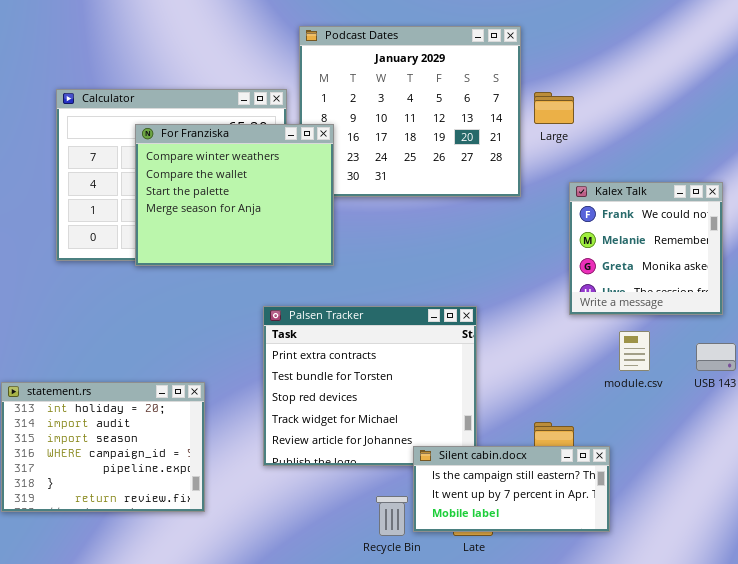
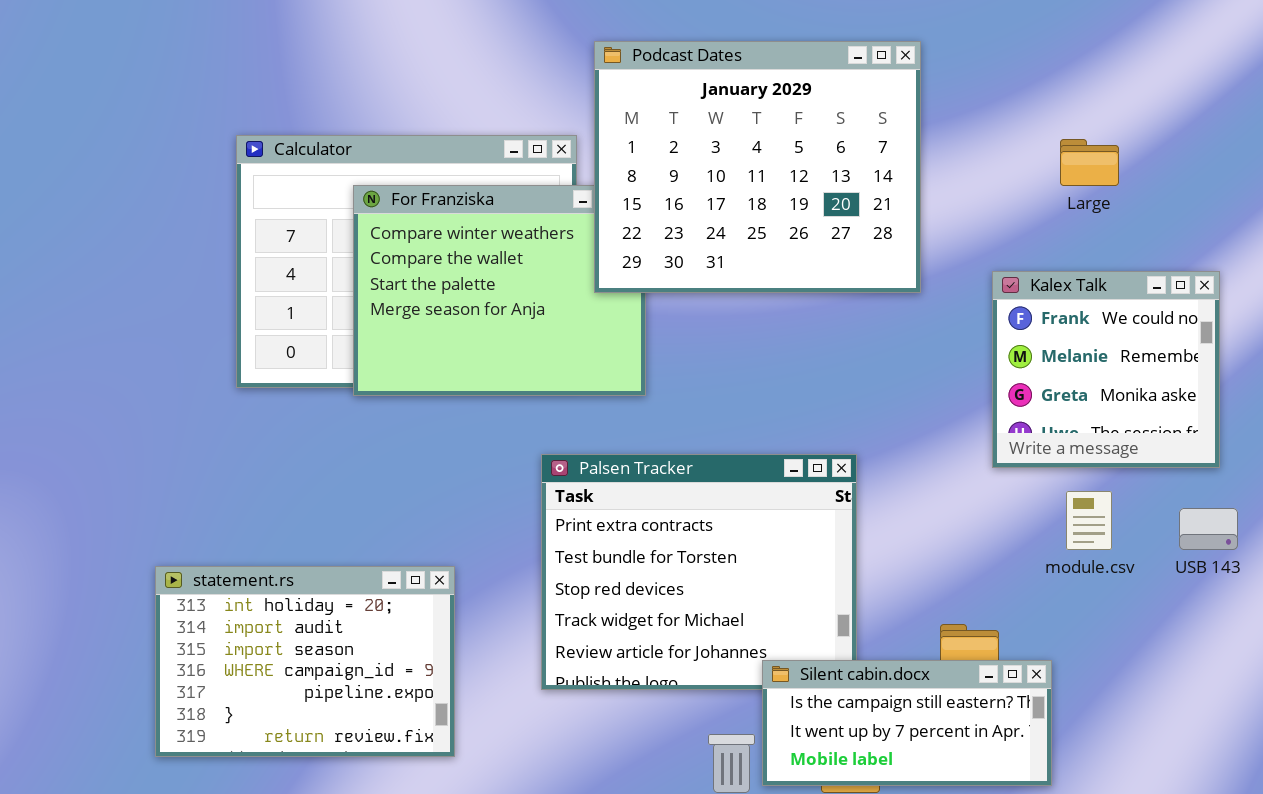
Podcast Dates: [299,26,521,197] -> [594,41,921,293], raised
Large: [534,92,574,124] -> [1060,139,1119,186], moved

